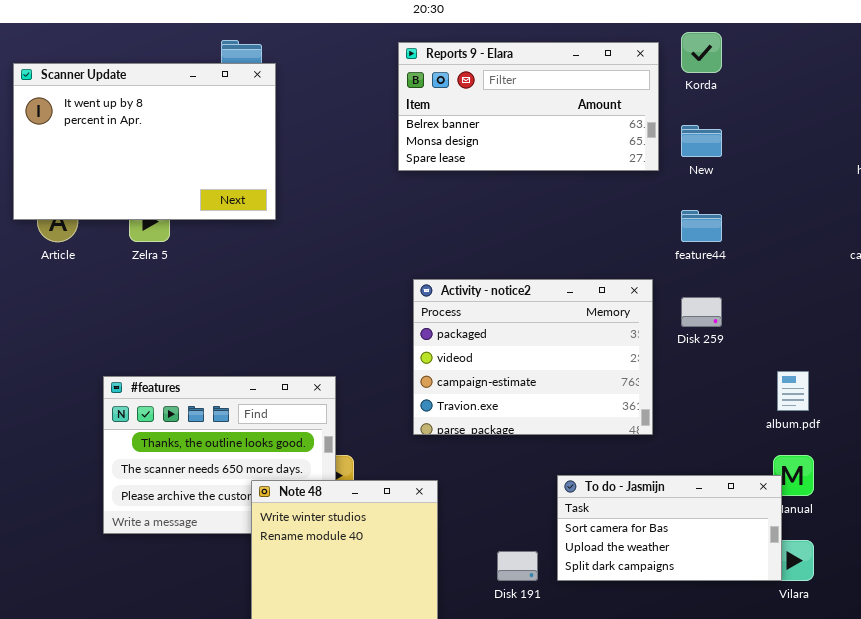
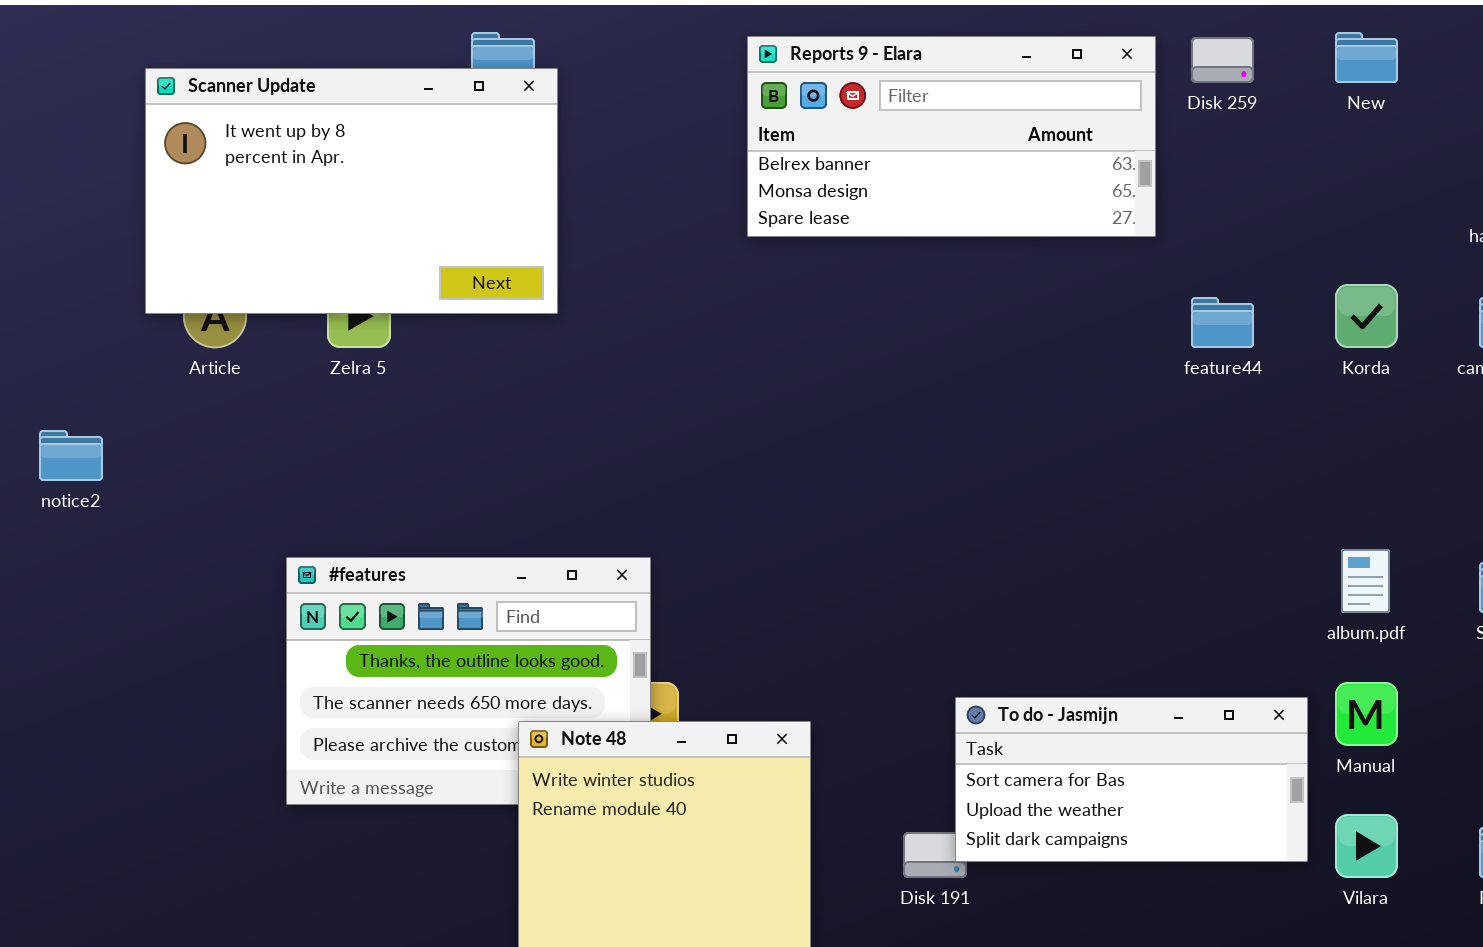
Korda: [681,32,722,73] -> [1335,284,1398,348], moved
New: [681,125,722,157] -> [1335,32,1398,83], moved
Activity - notice2: [413,279,653,435] -> none, closed
Disk 259: [681,297,722,327] -> [1191,37,1254,83], moved
To do - Jasmijn: [557,475,782,581] -> [955,697,1308,862], moved

